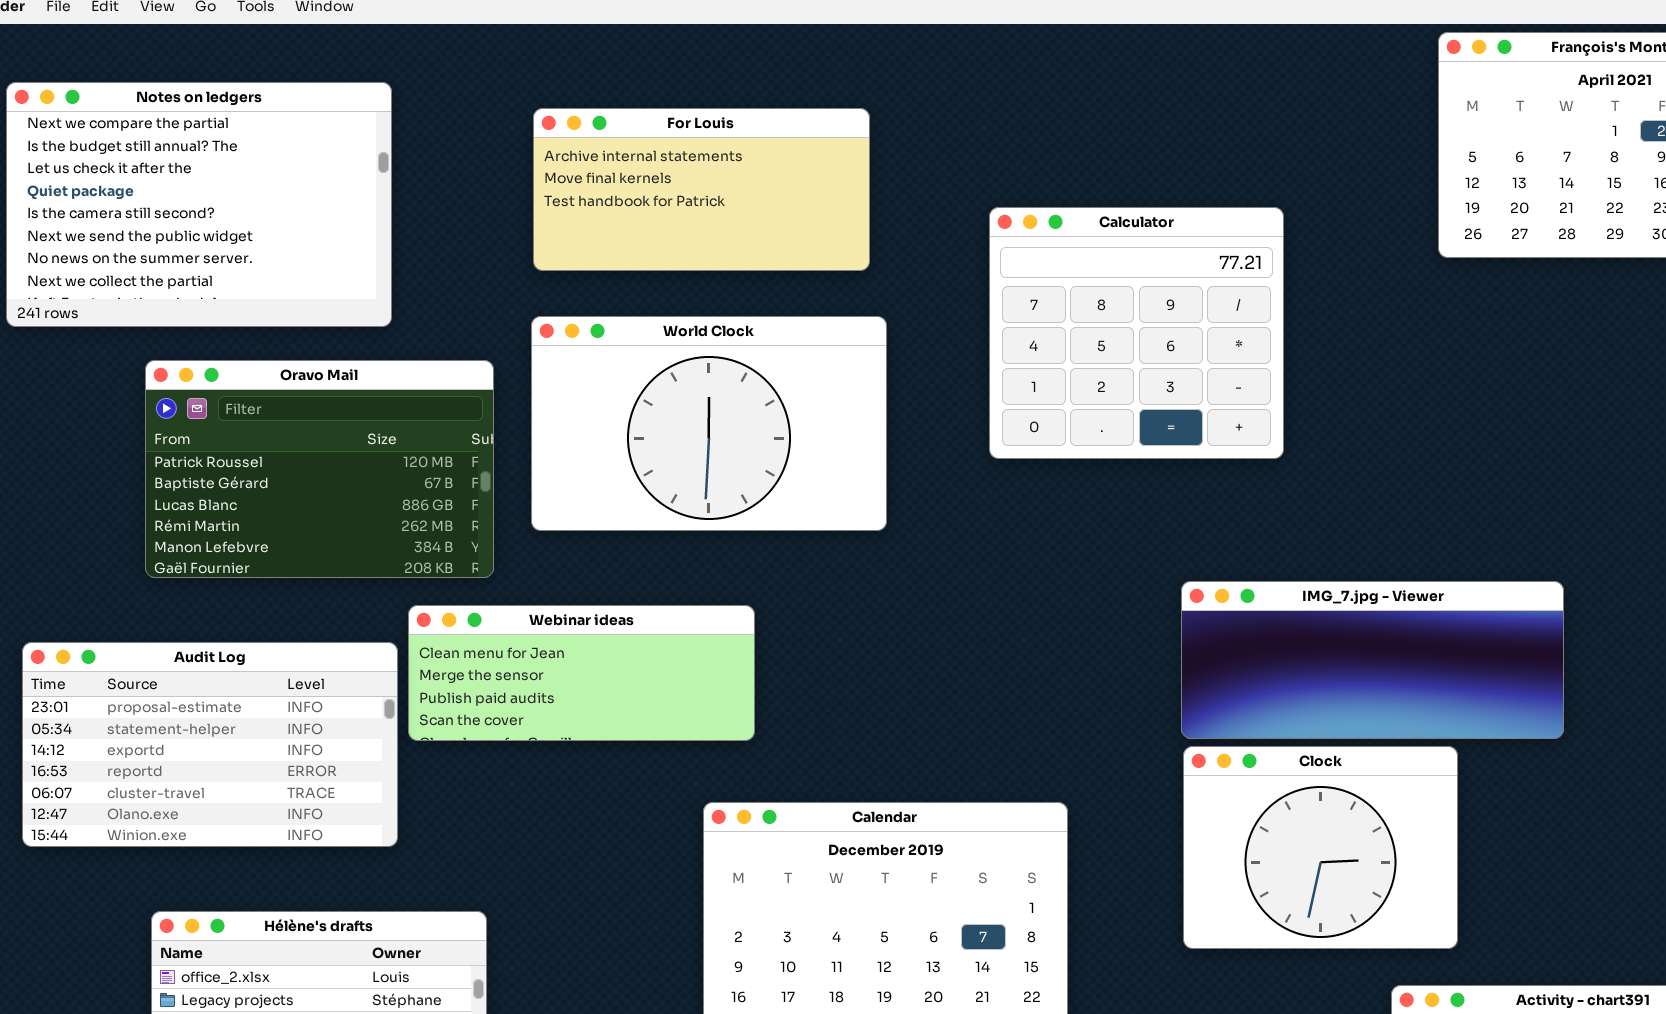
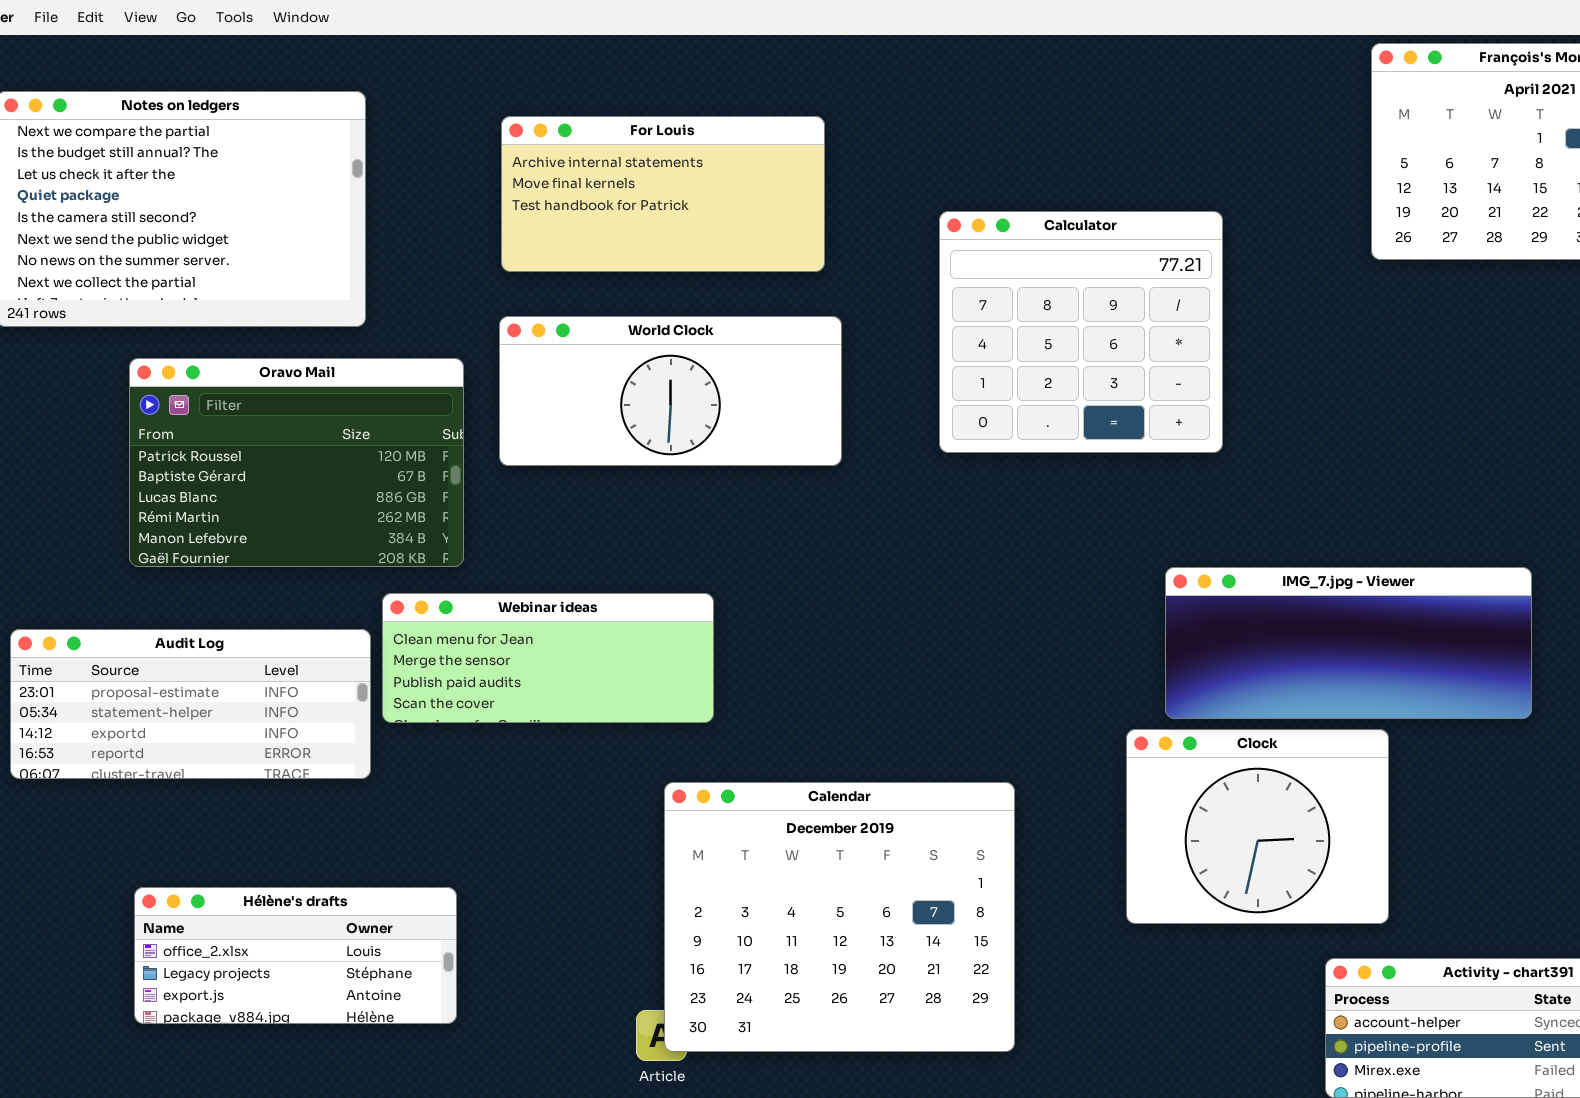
World Clock: [531,316,887,531] -> [499,316,842,466], resized
IMG_7.jpg - Viewer: [1181,581,1564,739] -> [1165,567,1532,719], moved
Audit Log: [22,642,398,847] -> [10,629,371,779], resized

